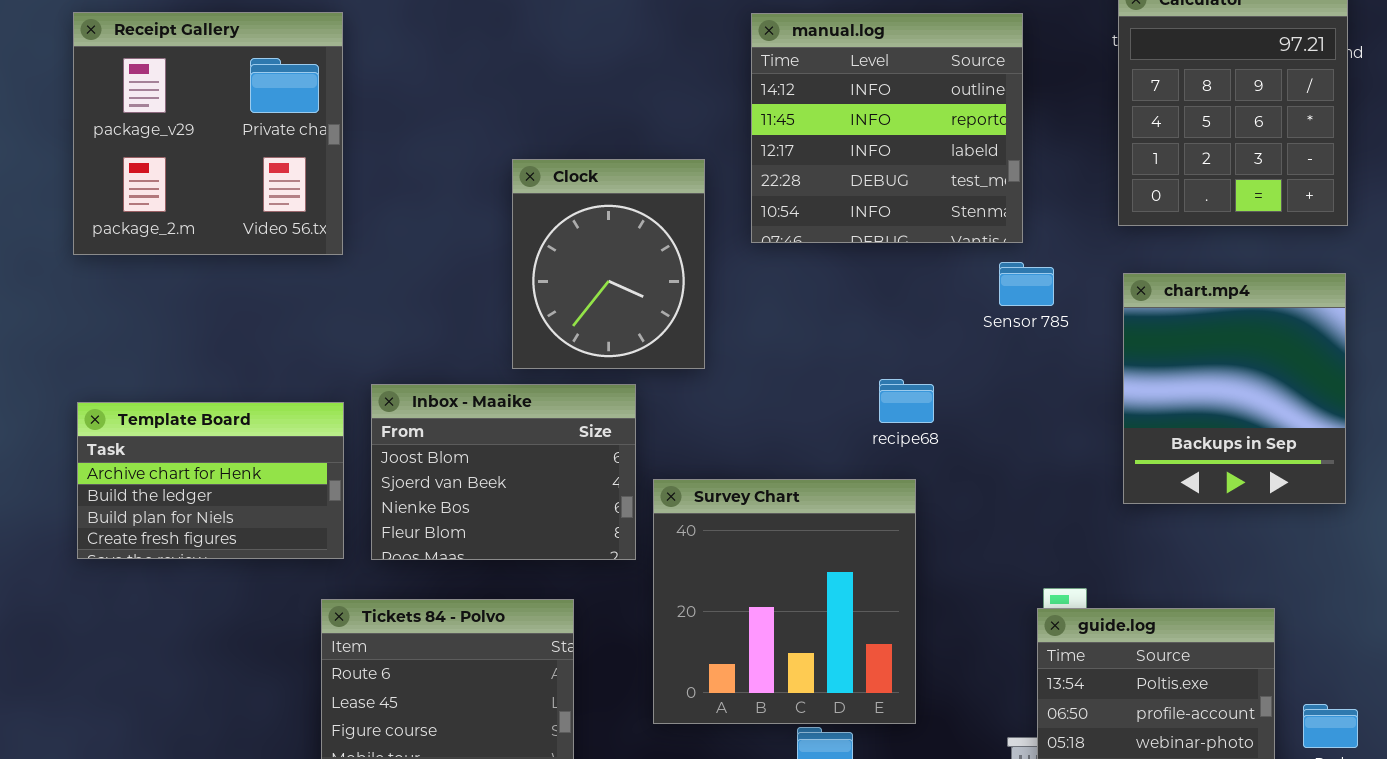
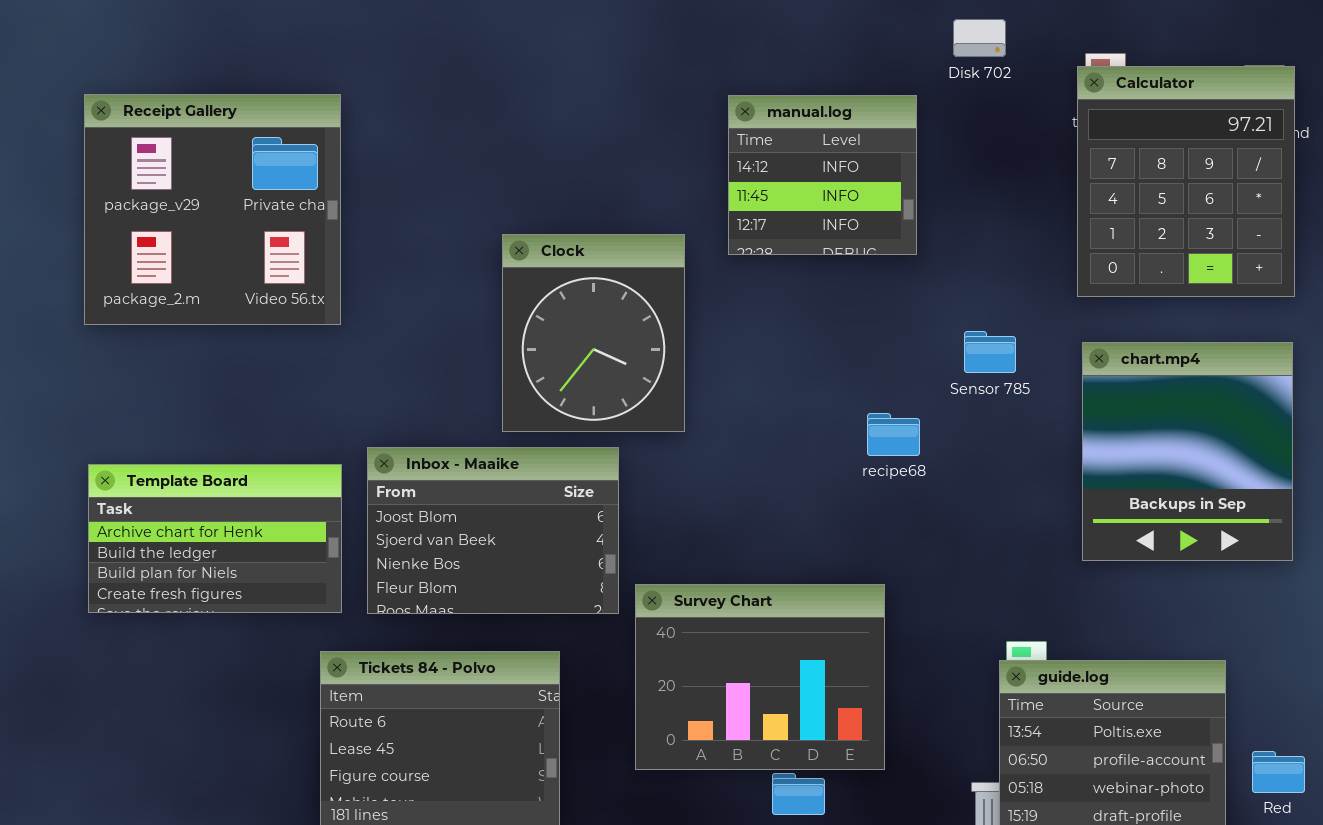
manual.log: [751,13,1023,243] -> [728,95,917,255], resized
recipe68: [879,379,934,423] -> [867,413,920,456], moved
Survey Chart: [653,479,916,724] -> [635,584,885,770], resized

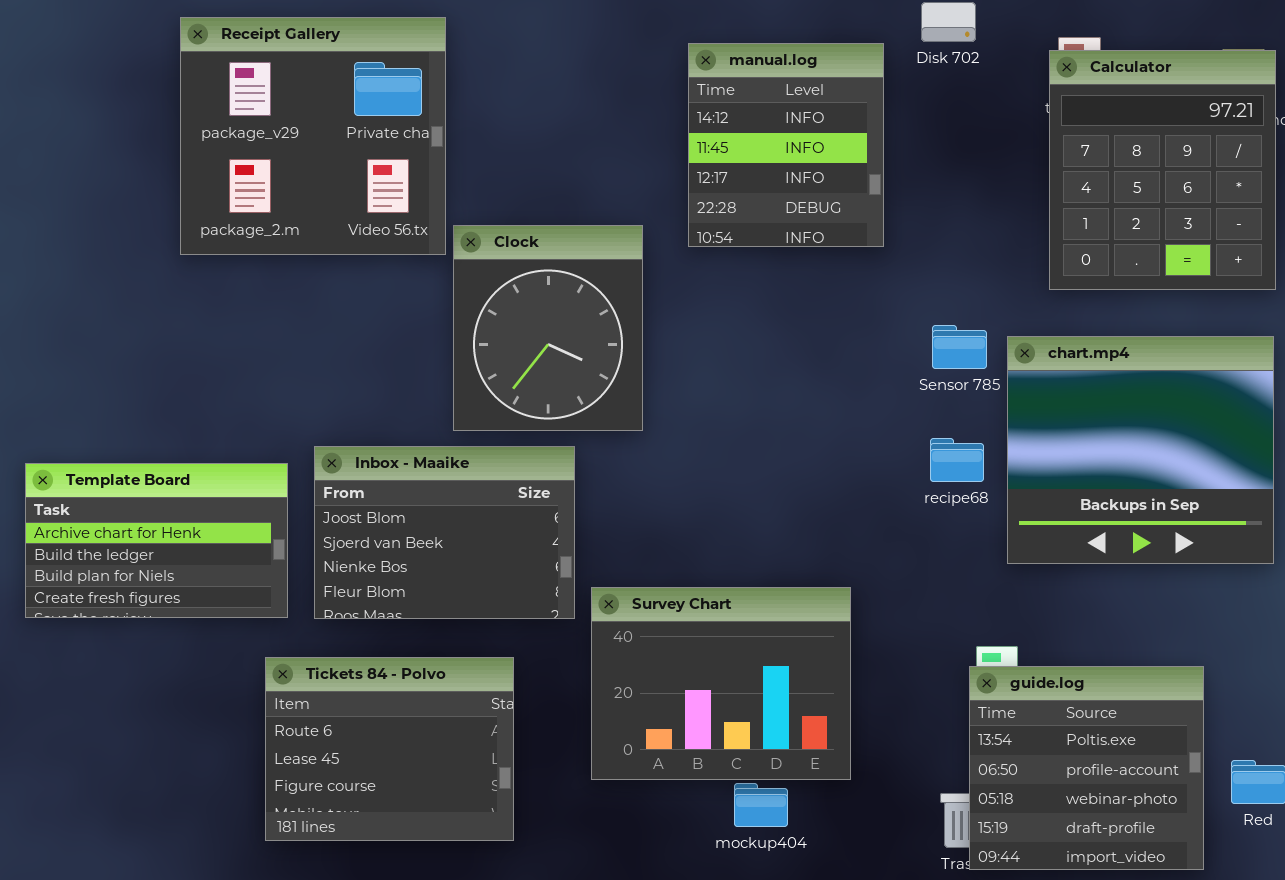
Receipt Gallery: [84,94,341,325] -> [180,17,446,255], moved
manual.log: [728,95,917,255] -> [688,43,884,247], resized
chart.mp4: [1082,342,1293,561] -> [1007,336,1274,564], resized
recipe68: [867,413,920,456] -> [930,438,984,482], moved

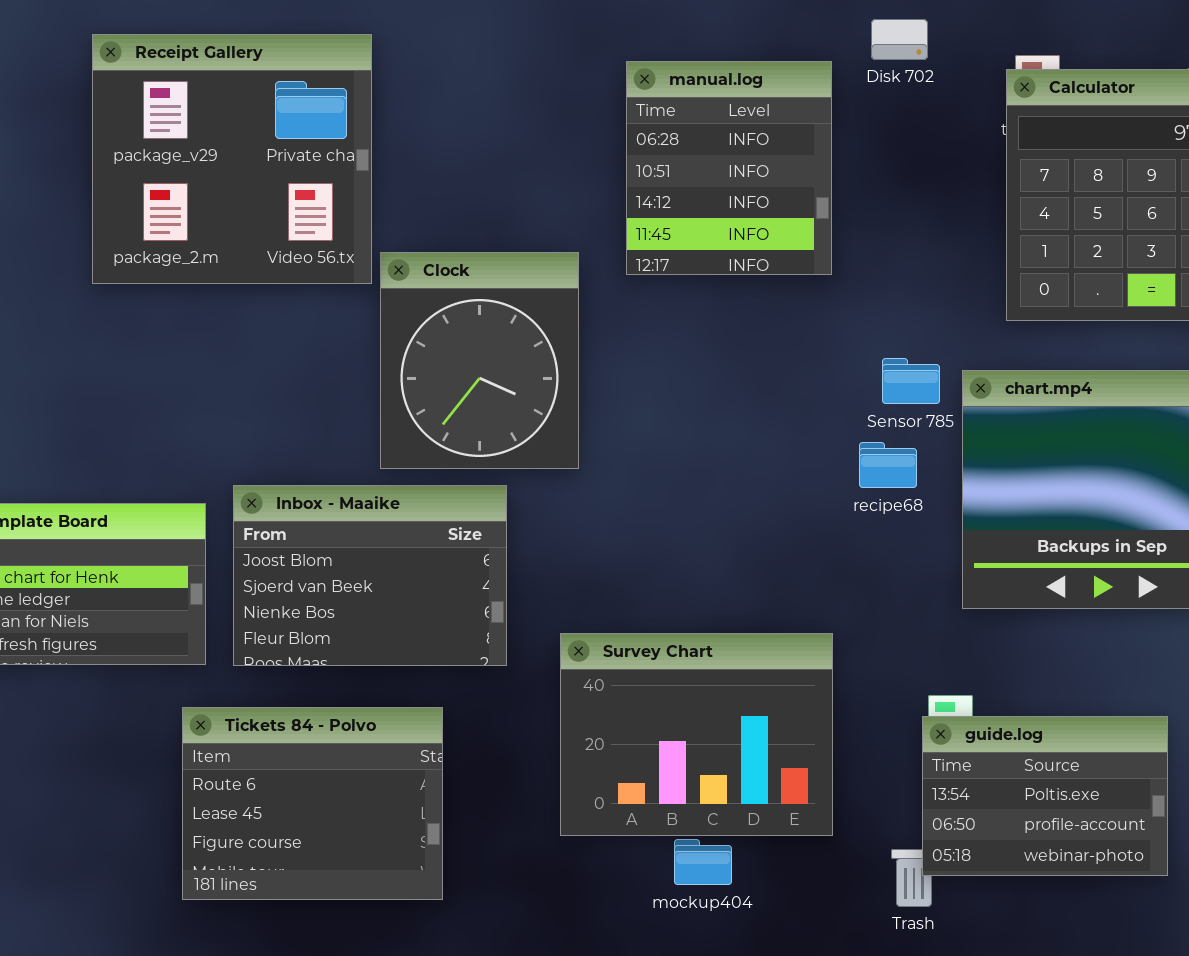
manual.log: [688,43,884,247] -> [626,61,832,275], scrolled up 2 rows
recipe68: [930,438,984,482] -> [859,442,917,488], moved
Survey Chart: [591,587,851,780] -> [560,633,833,836], moved
guide.log: [969,666,1204,870] -> [922,716,1168,876], resized

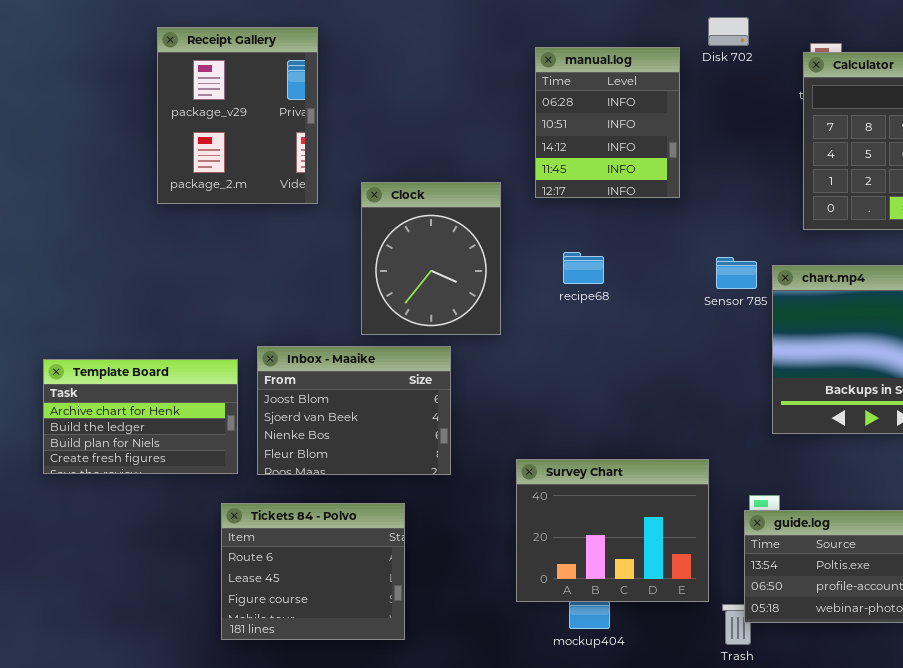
Receipt Gallery: [92,34,372,284] -> [157,27,318,204], resized
recipe68: [859,442,917,488] -> [563,252,604,284], moved
Survey Chart: [560,633,833,836] -> [516,459,709,602], moved

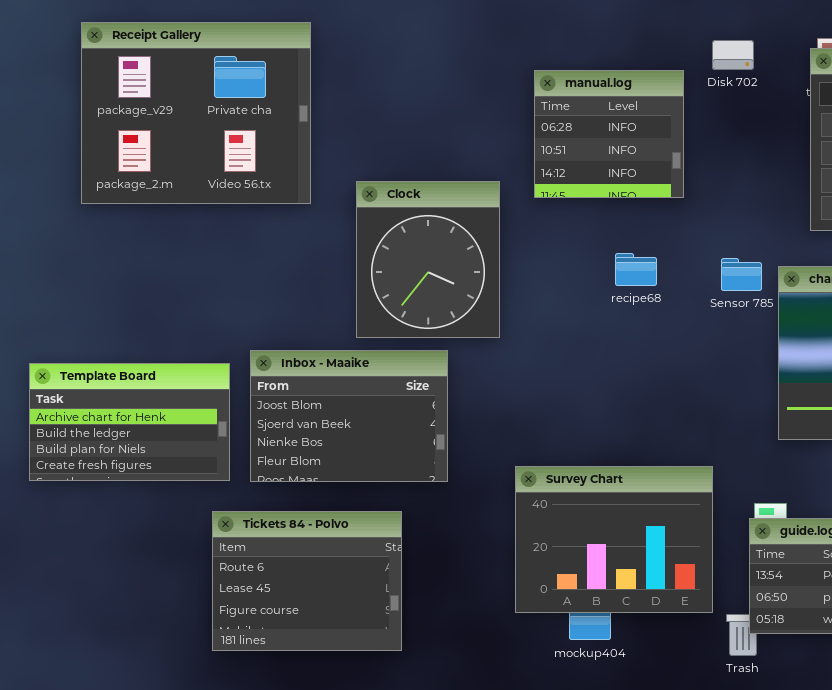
Disk 702: [708,17,749,46] -> [712,40,754,70], moved
Receipt Gallery: [157,27,318,204] -> [81,22,311,204], resized
manual.log: [535,47,680,198] -> [534,70,684,198], resized
recipe68: [563,252,604,284] -> [615,253,657,286], moved

